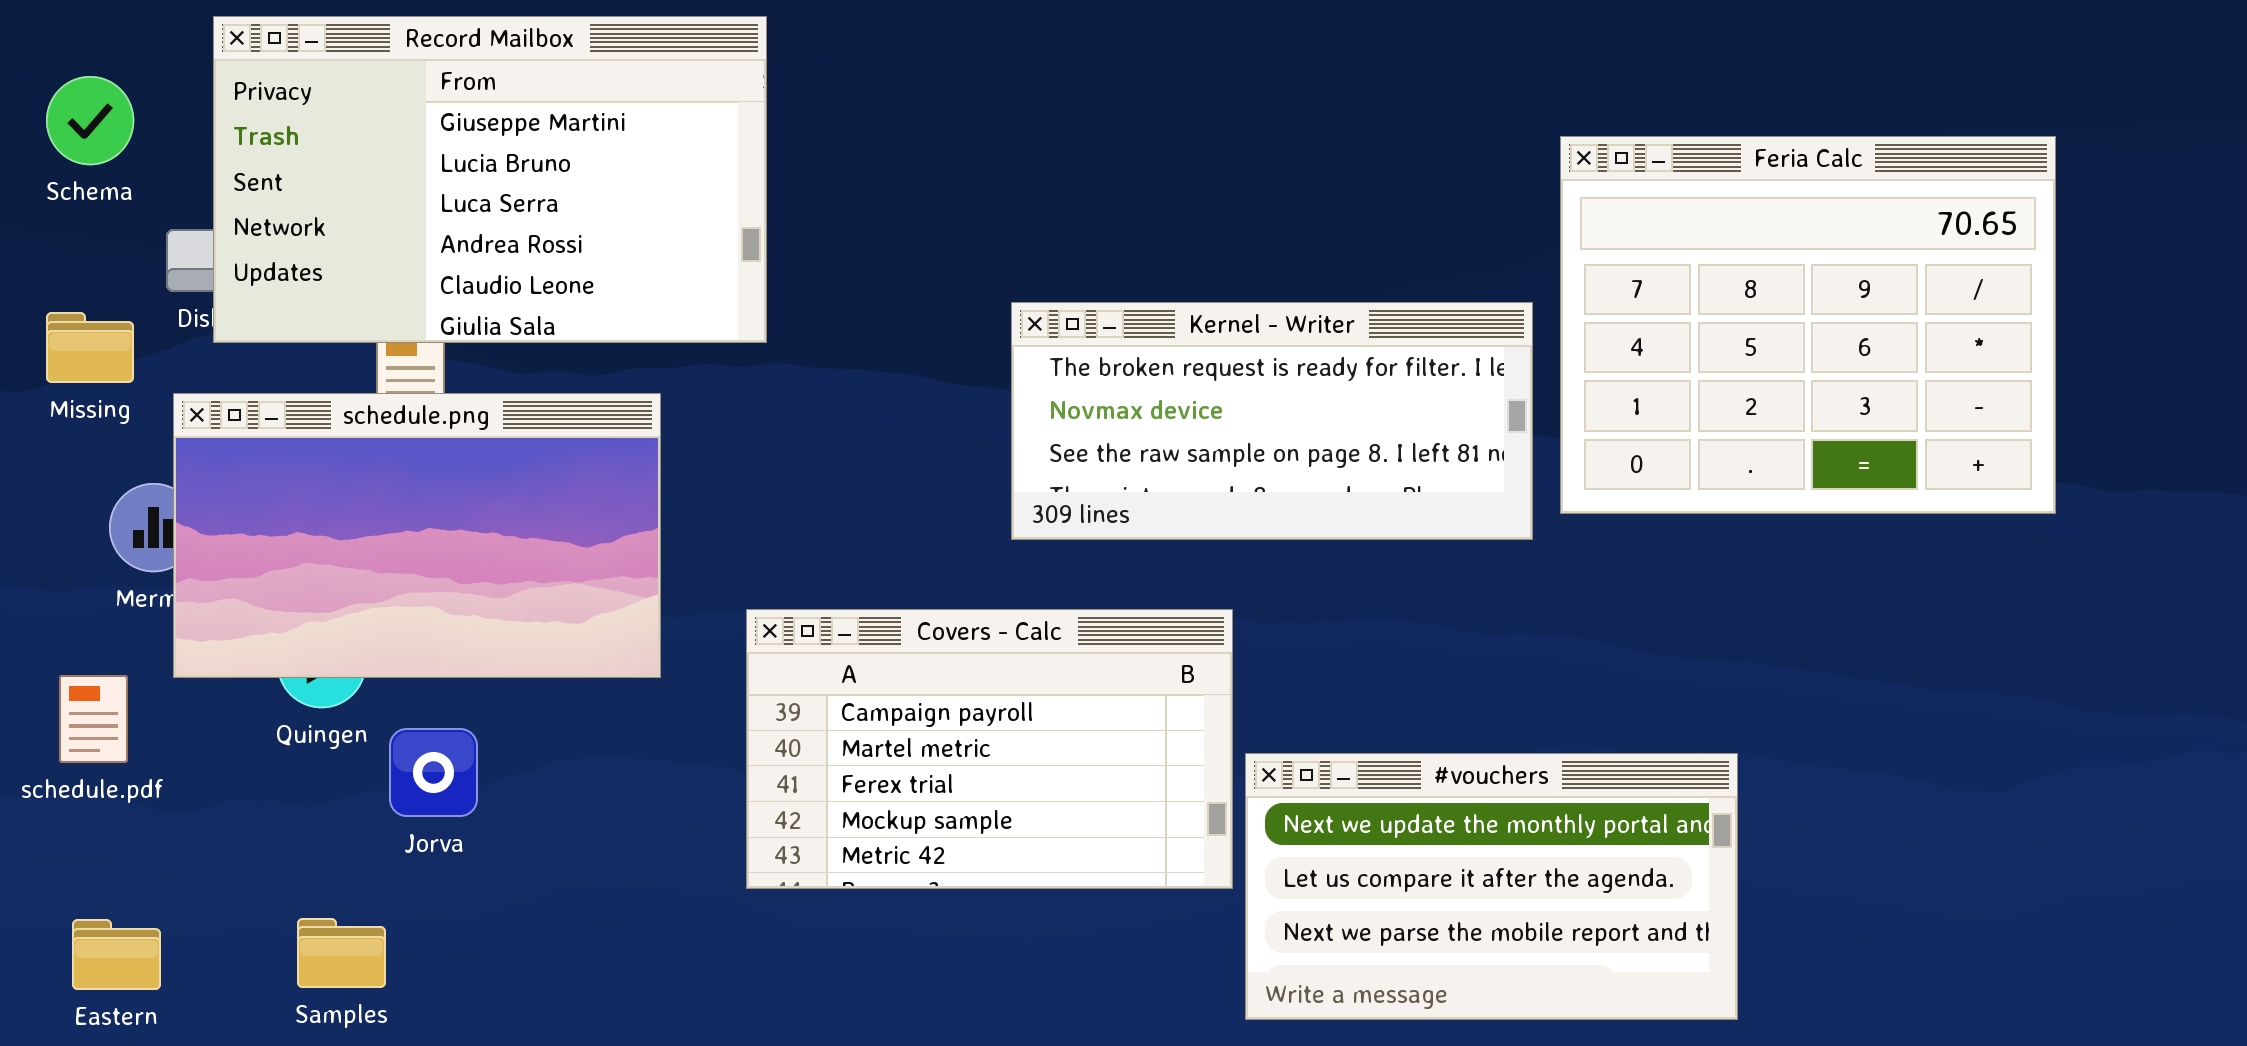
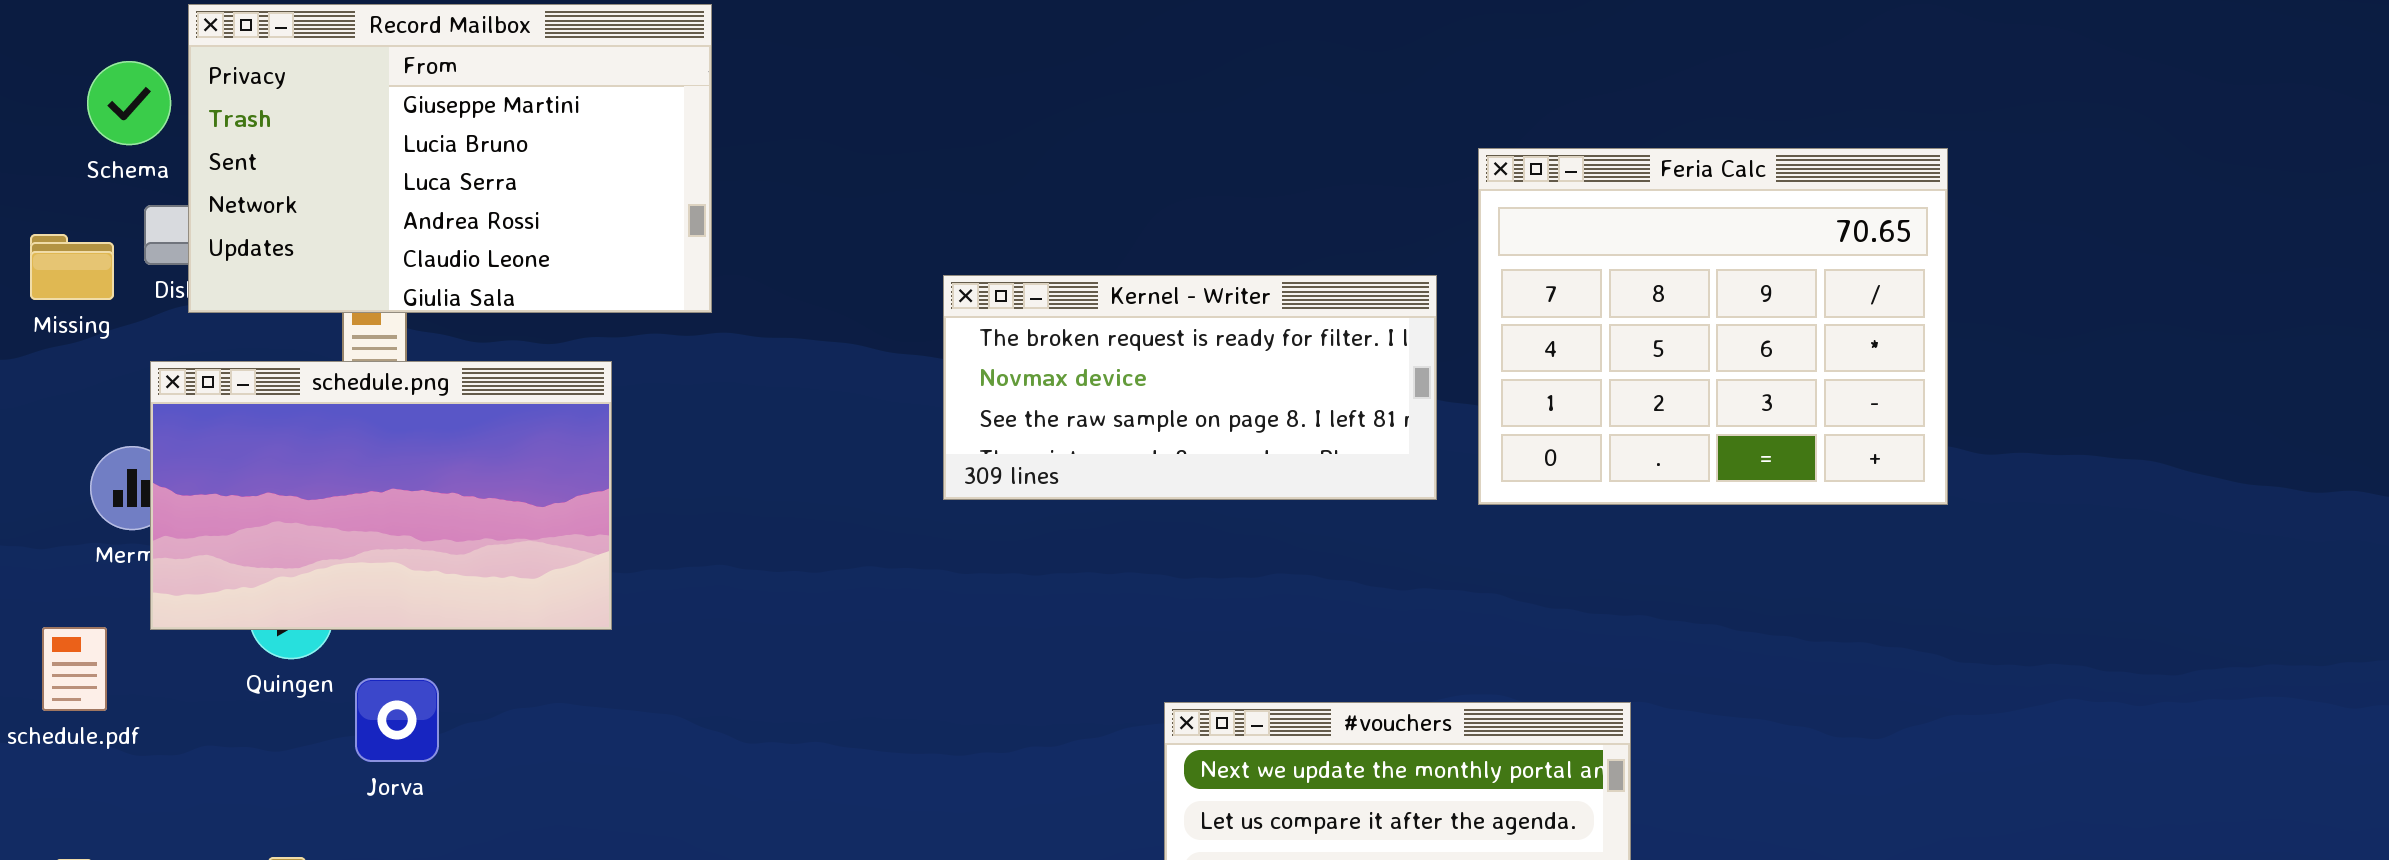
Schema: [46,76,134,165] -> [87,61,171,145], moved
Feria Calc: [1560,136,2056,514] -> [1478,148,1948,505], moved
Missing: [46,312,134,383] -> [30,234,114,300], moved
Covers - Calc: [746,609,1233,889] -> none, closed

